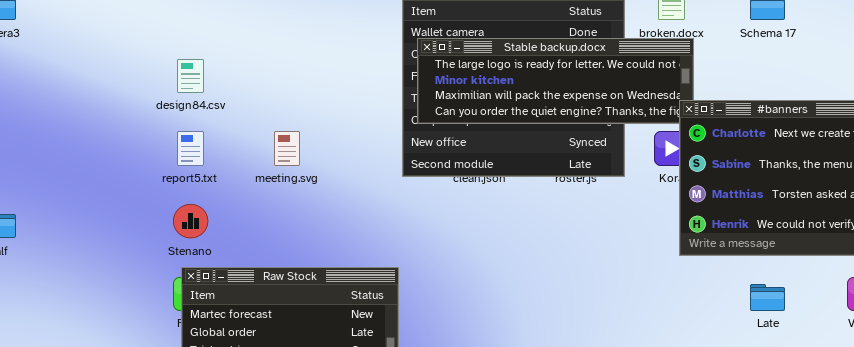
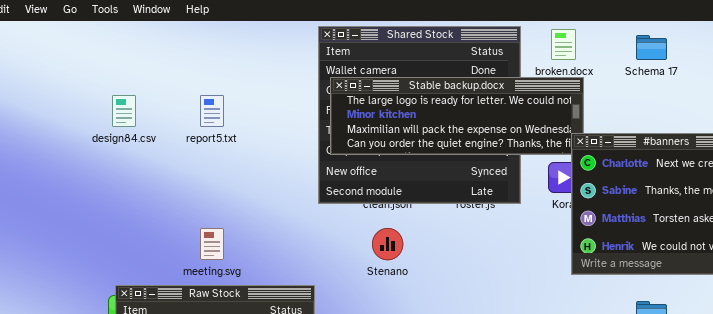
report5.txt: [177,131,204,166] -> [200,95,224,127], moved
meeting.svg: [274,131,300,166] -> [200,228,224,260], moved
Stenano: [173,204,208,238] -> [372,228,403,260], moved

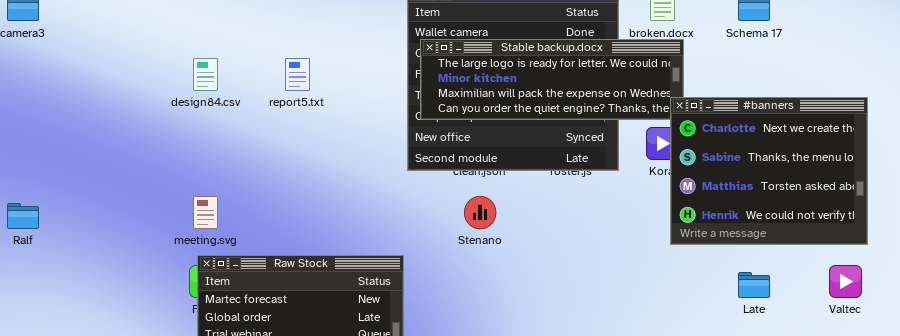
meeting.svg: [200,228,224,260] -> [193,196,218,229], moved

